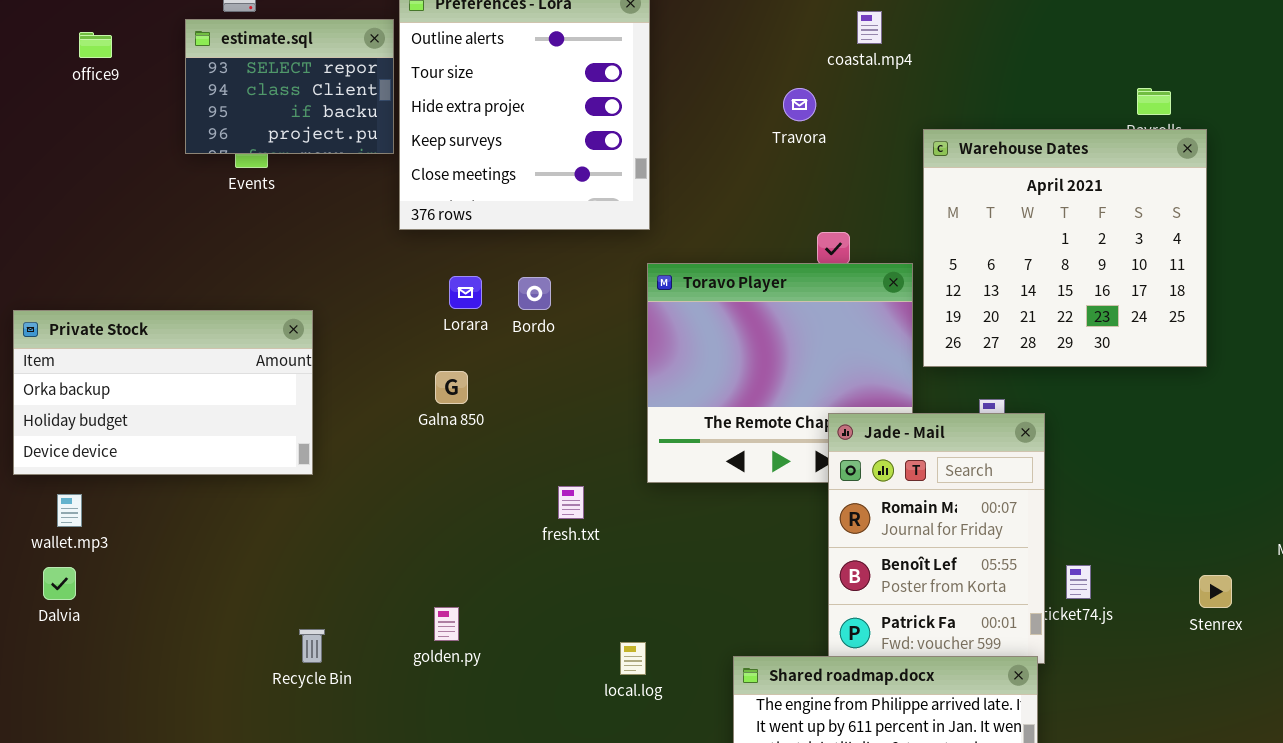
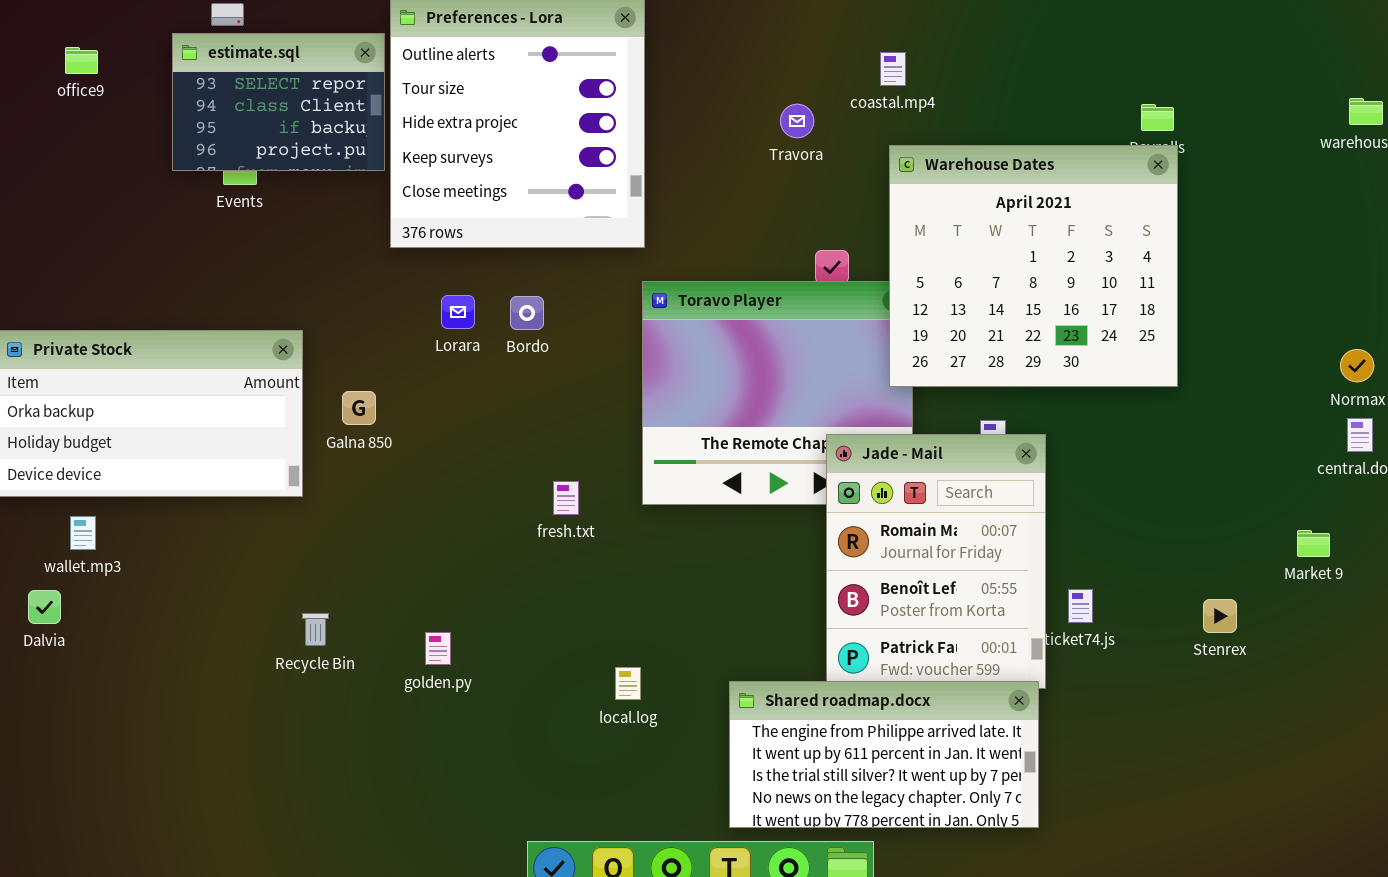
coastal.mp4: [857,11,882,44] -> [880,52,906,86], moved
Warehouse Dates: [923,129,1207,367] -> [889,145,1178,387], moved
Galna 850: [435,371,468,404] -> [342,391,376,425], moved
fresh.txt: [558,486,584,519] -> [553,481,579,515], moved
wallet.mp3: [57,494,82,527] -> [70,516,96,550], moved
Recycle Bin: [299,629,325,663] -> [302,613,329,646], moved

